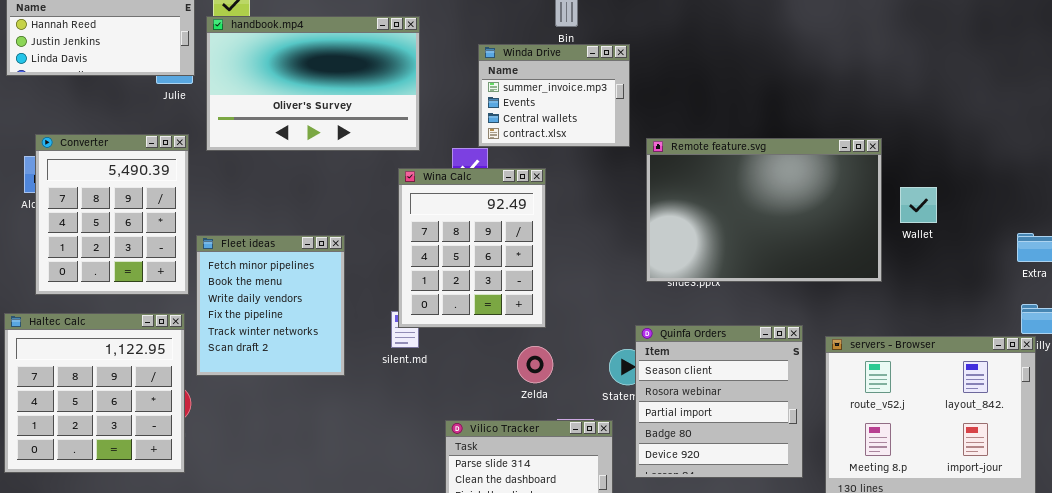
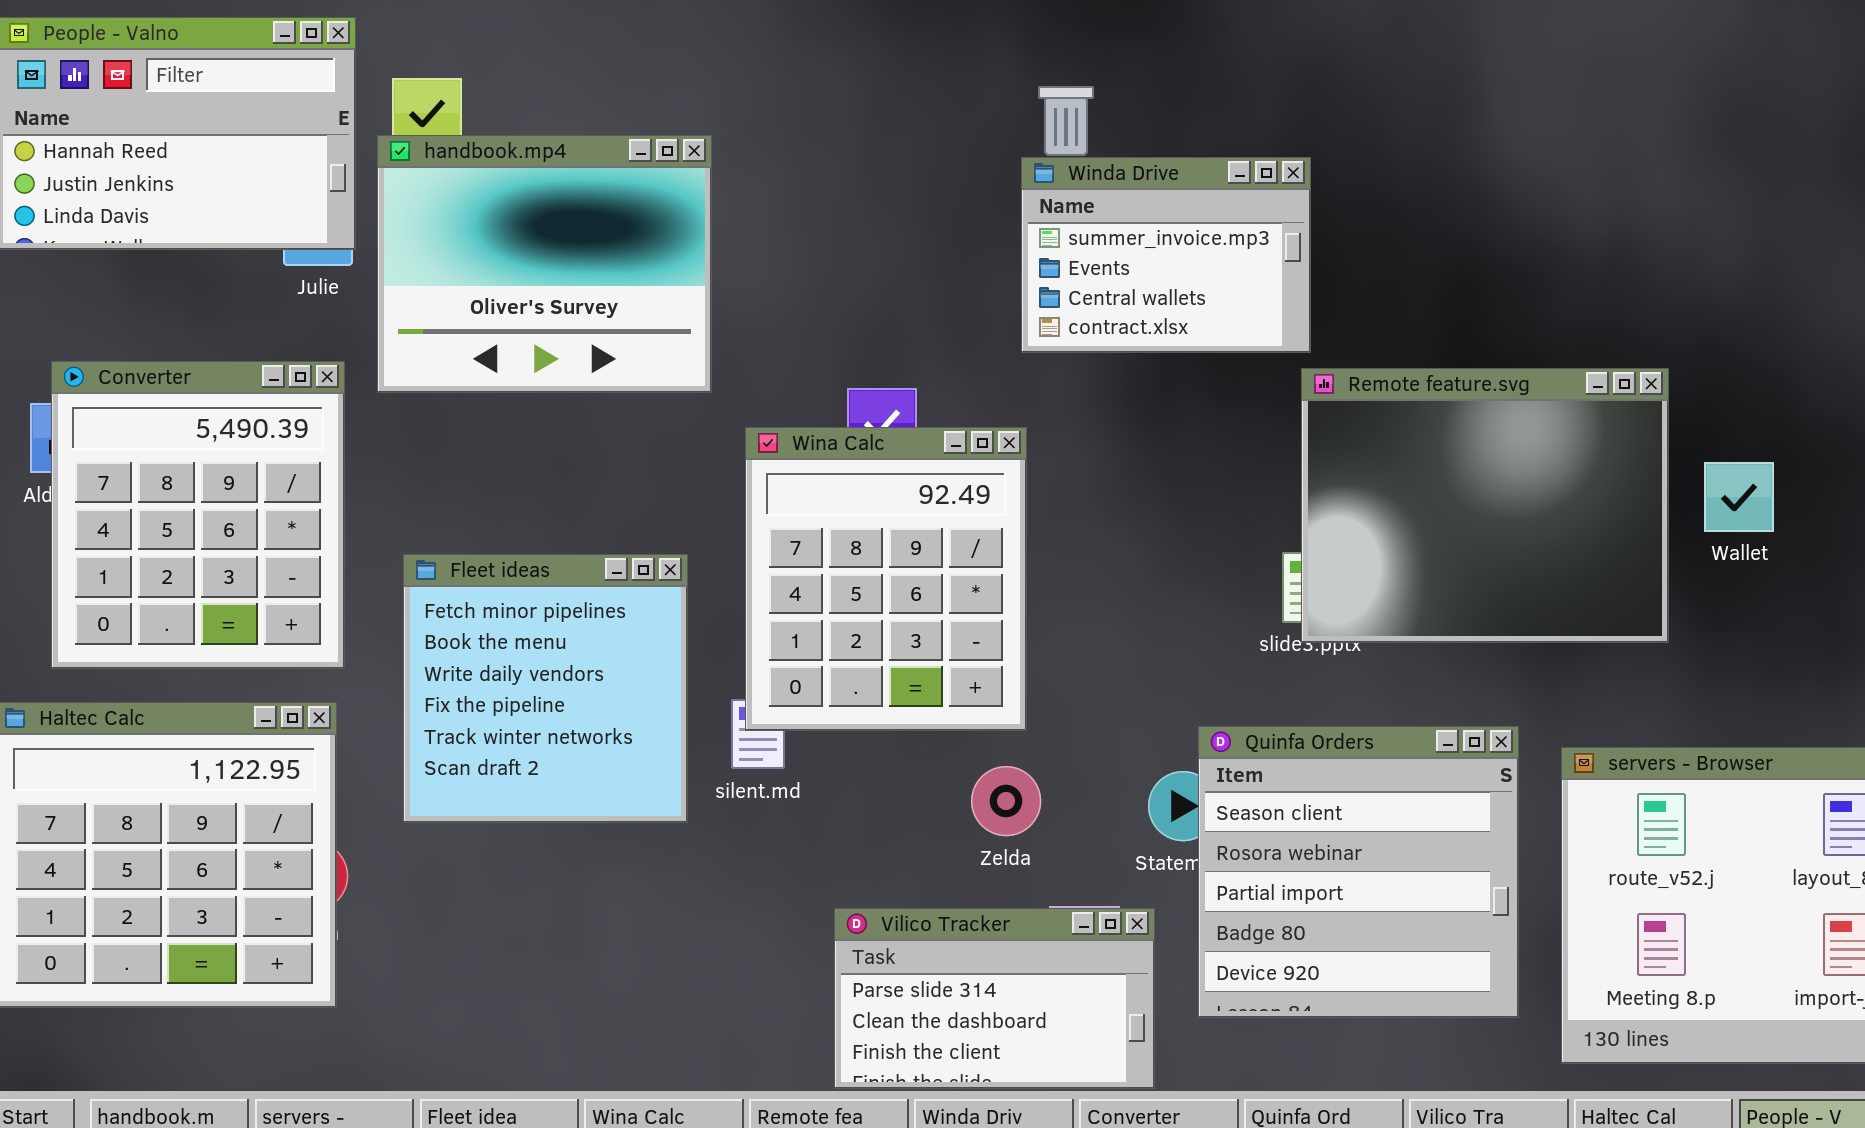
handbook.mp4: [206,16,420,151] -> [377,135,712,393], resized
Winda Drive: [478,44,630,147] -> [1021,157,1311,353], moved
Remote feature.svg: [646,138,882,282] -> [1301,368,1669,643], resized
Fleet ideas: [196,235,345,376] -> [403,554,688,823], moved

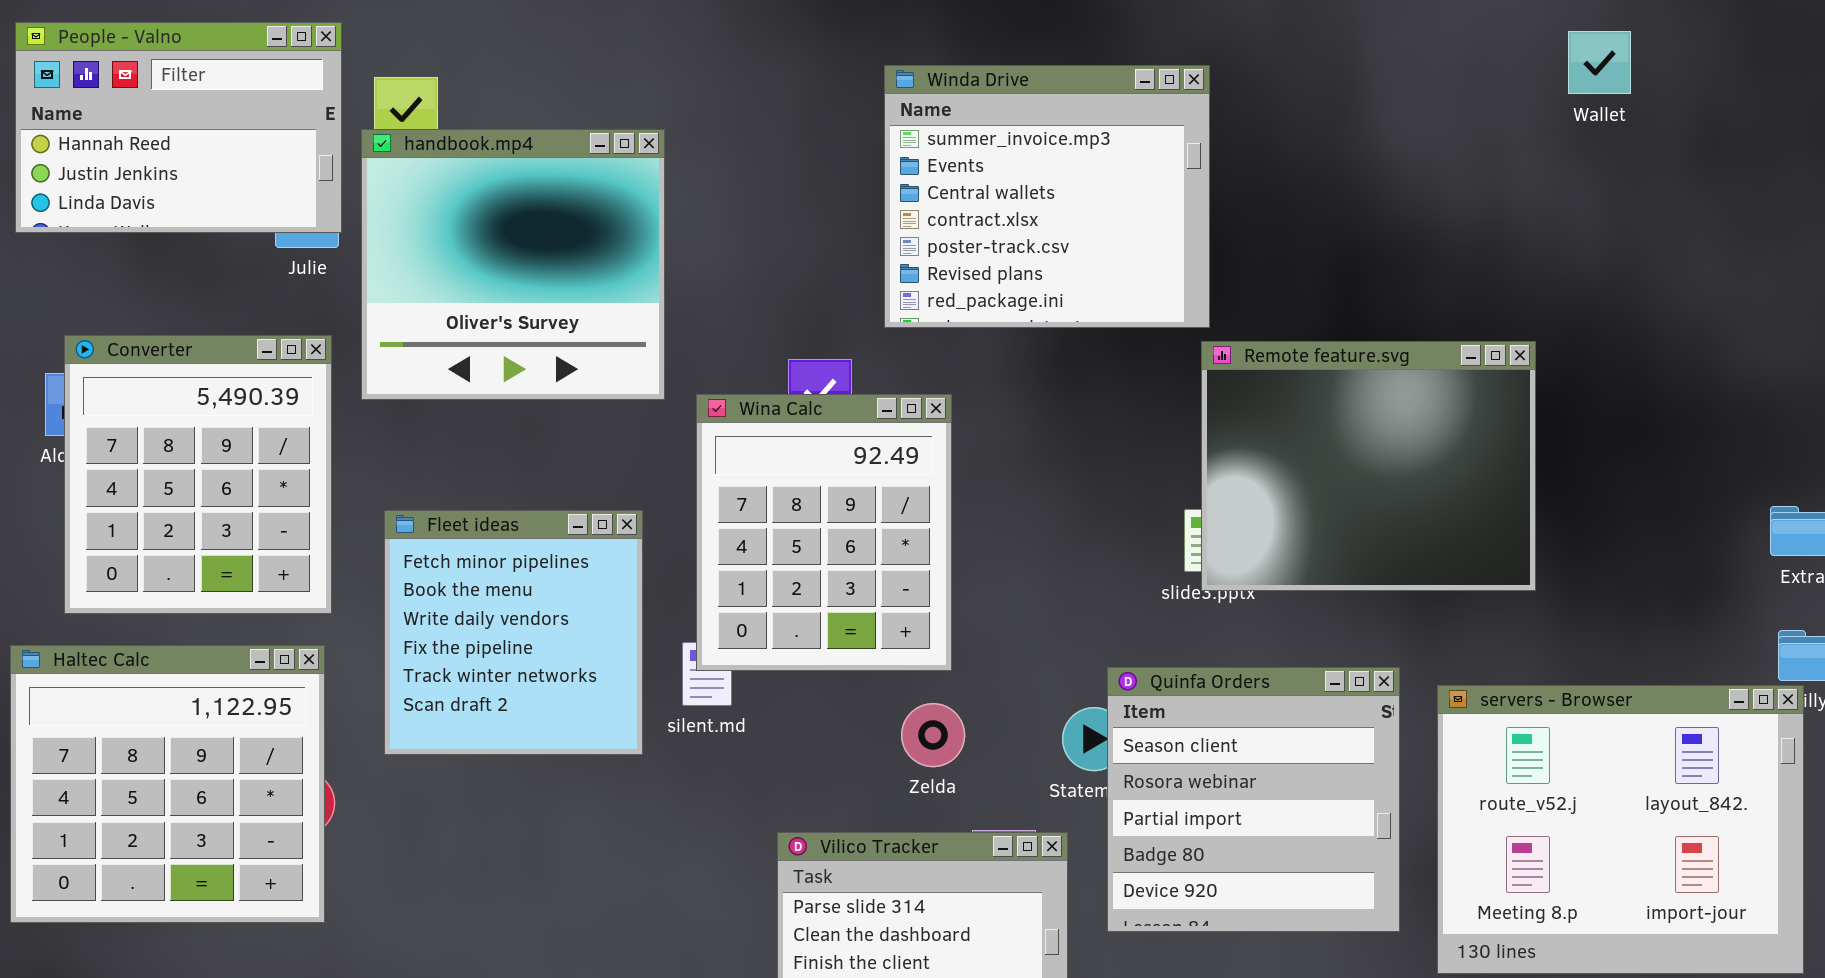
handbook.mp4: [377,135,712,393] -> [361,129,665,400], resized
Winda Drive: [1021,157,1311,353] -> [884,65,1210,328], resized
Wallet: [1704,462,1774,532] -> [1568,31,1631,94], moved

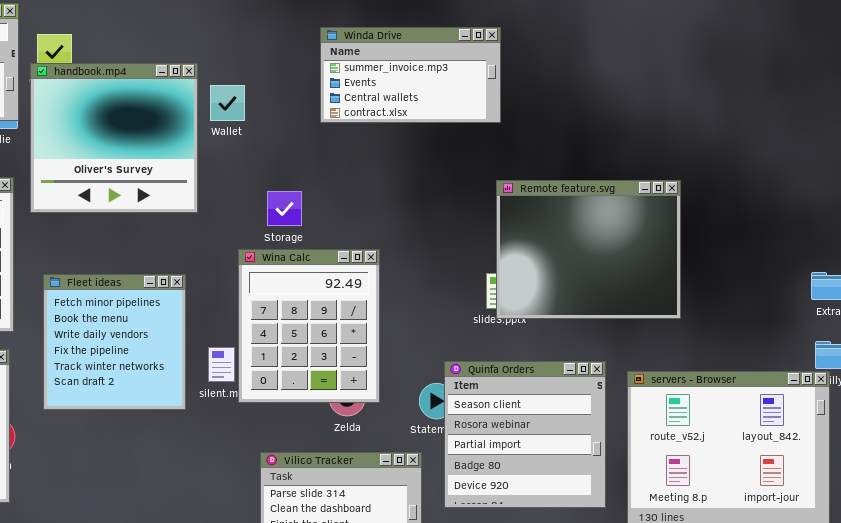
Wallet: [1568,31,1631,94] -> [210,85,245,121], moved
Winda Drive: [884,65,1210,328] -> [320,27,501,123], resized
Wina Calc: [696,394,952,671] -> [238,249,380,403], moved

